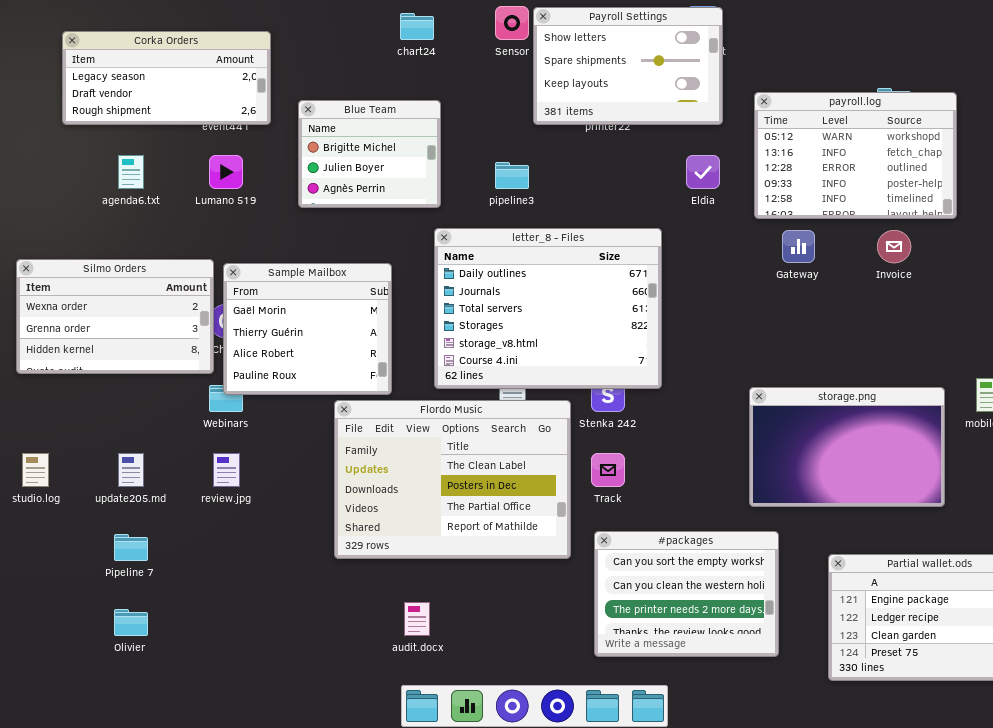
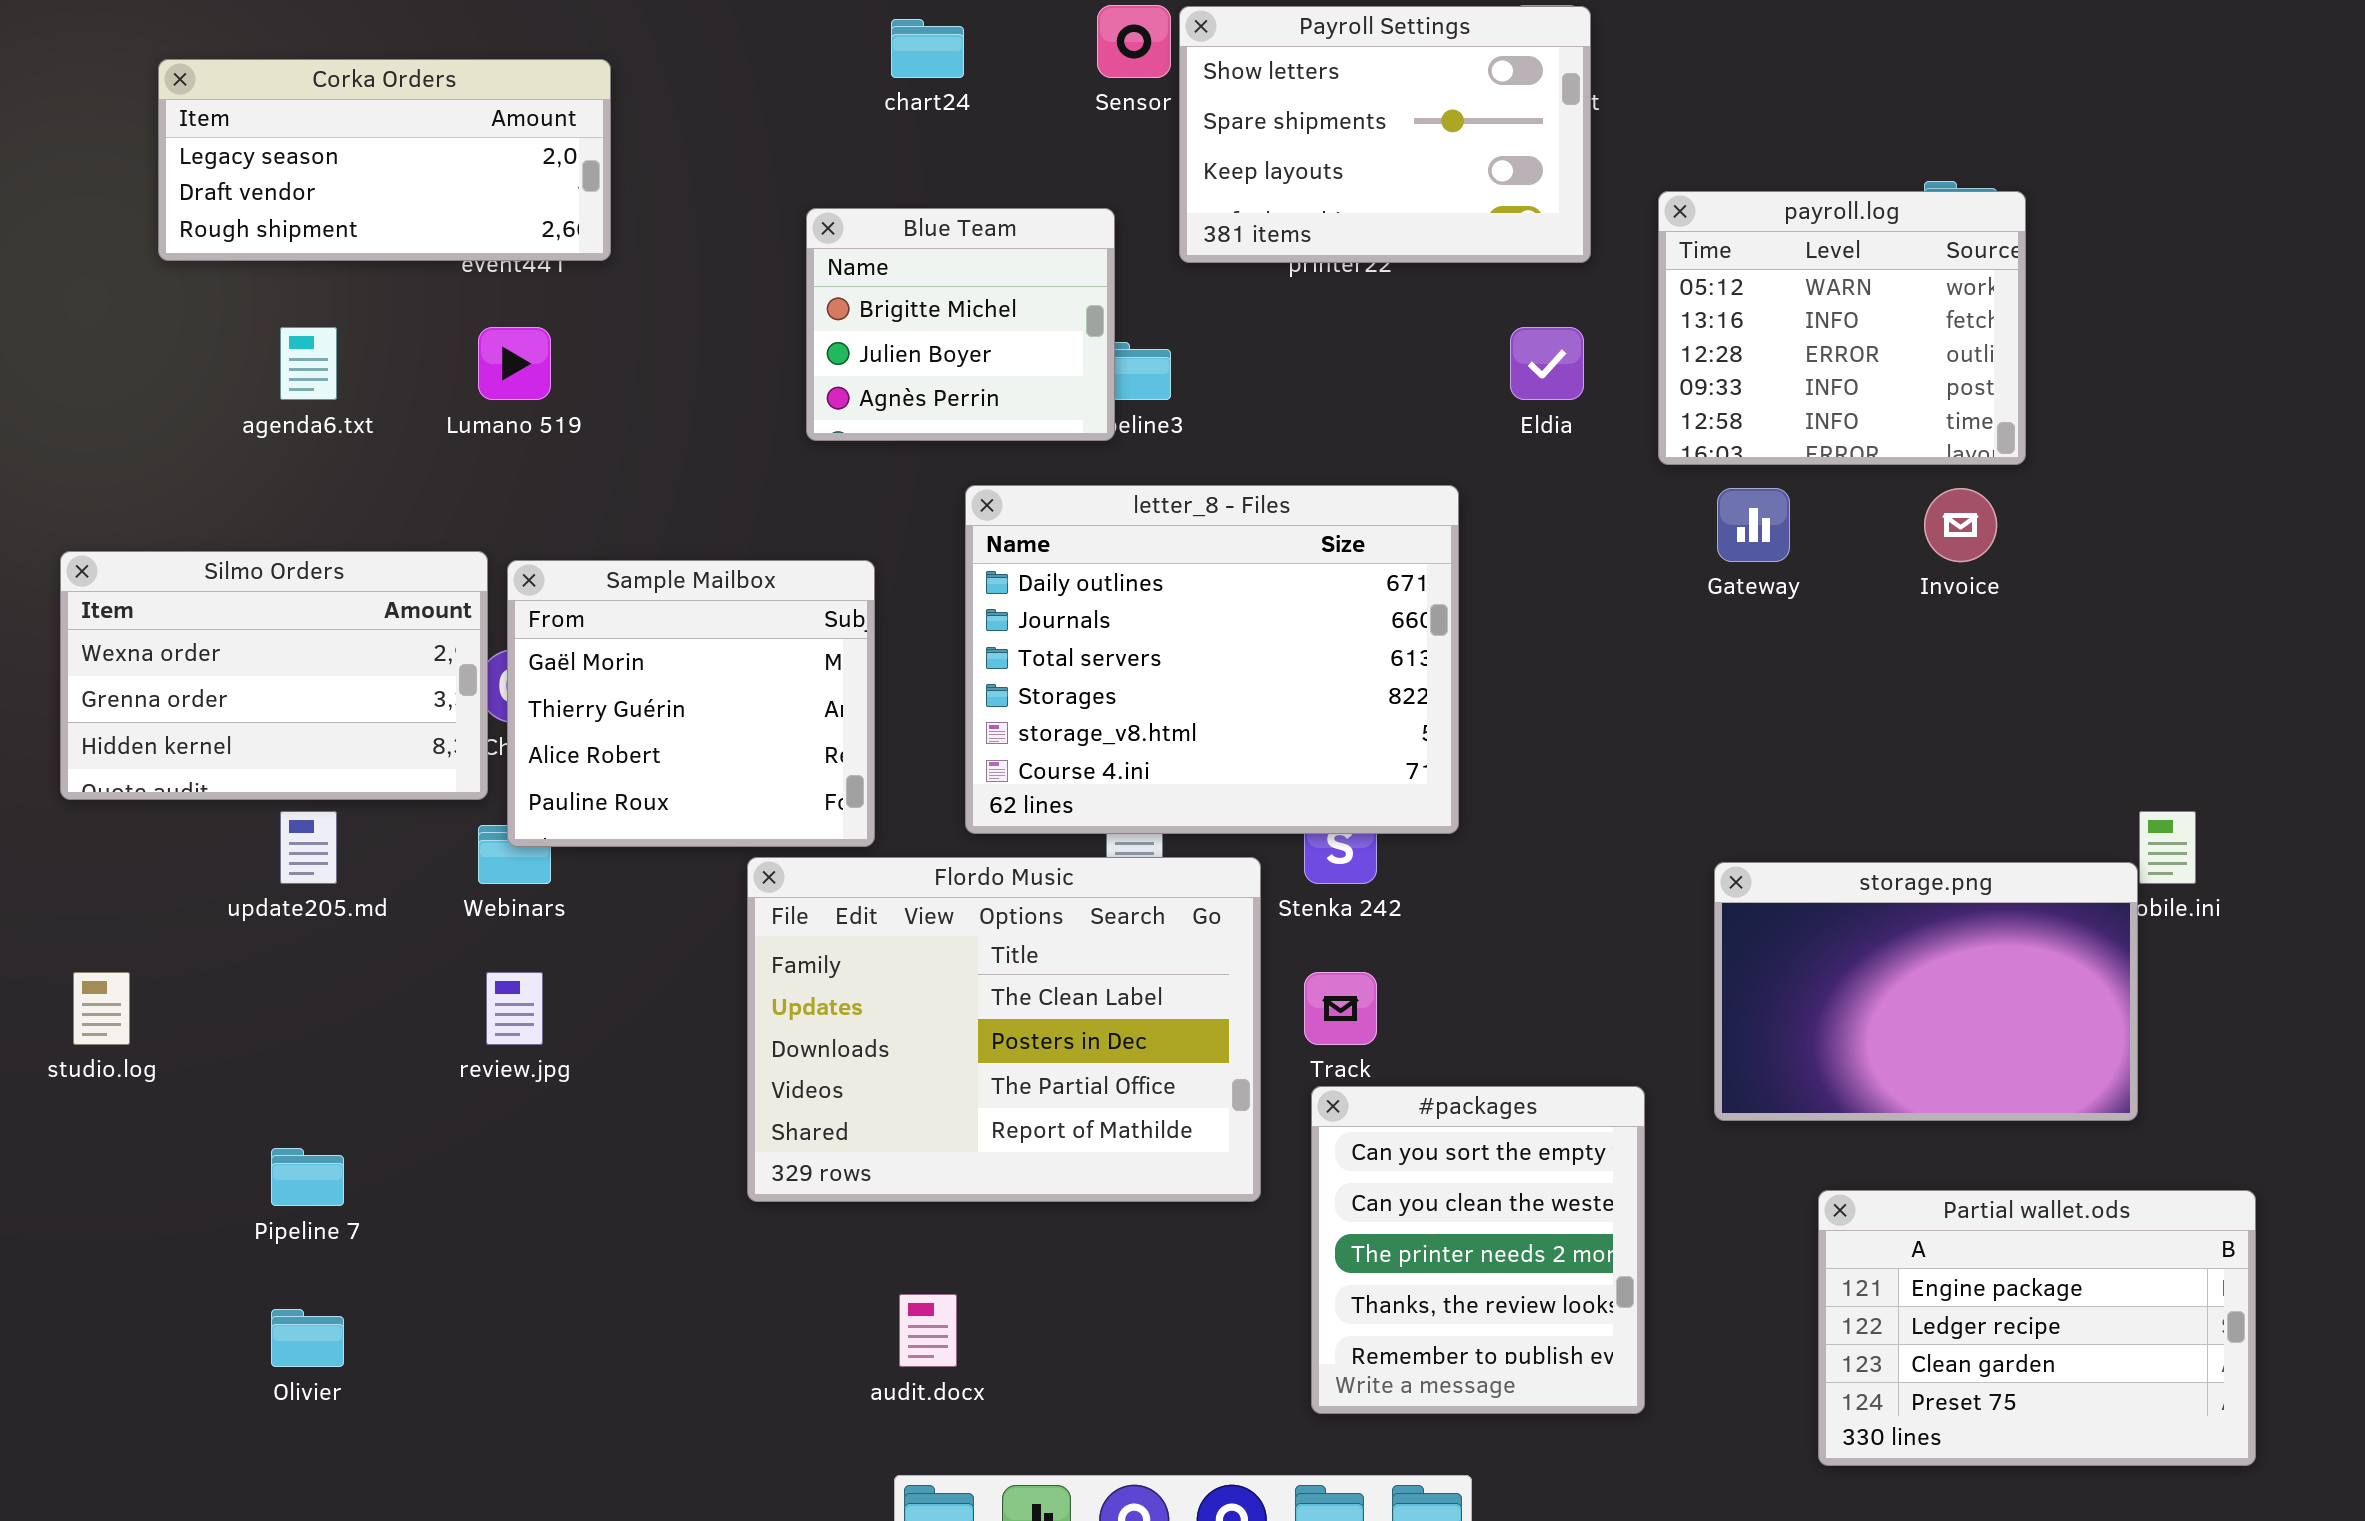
payroll.log: [754,92,957,219] -> [1658,191,2026,465], resized
Blue Team: [298,100,441,208] -> [806,208,1115,441], moved
storage.png: [749,387,945,507] -> [1714,862,2138,1121], moved
update205.md: [118,453,144,487] -> [280,811,337,884], moved
#packages: [594,531,779,657] -> [1311,1086,1645,1414], resized

